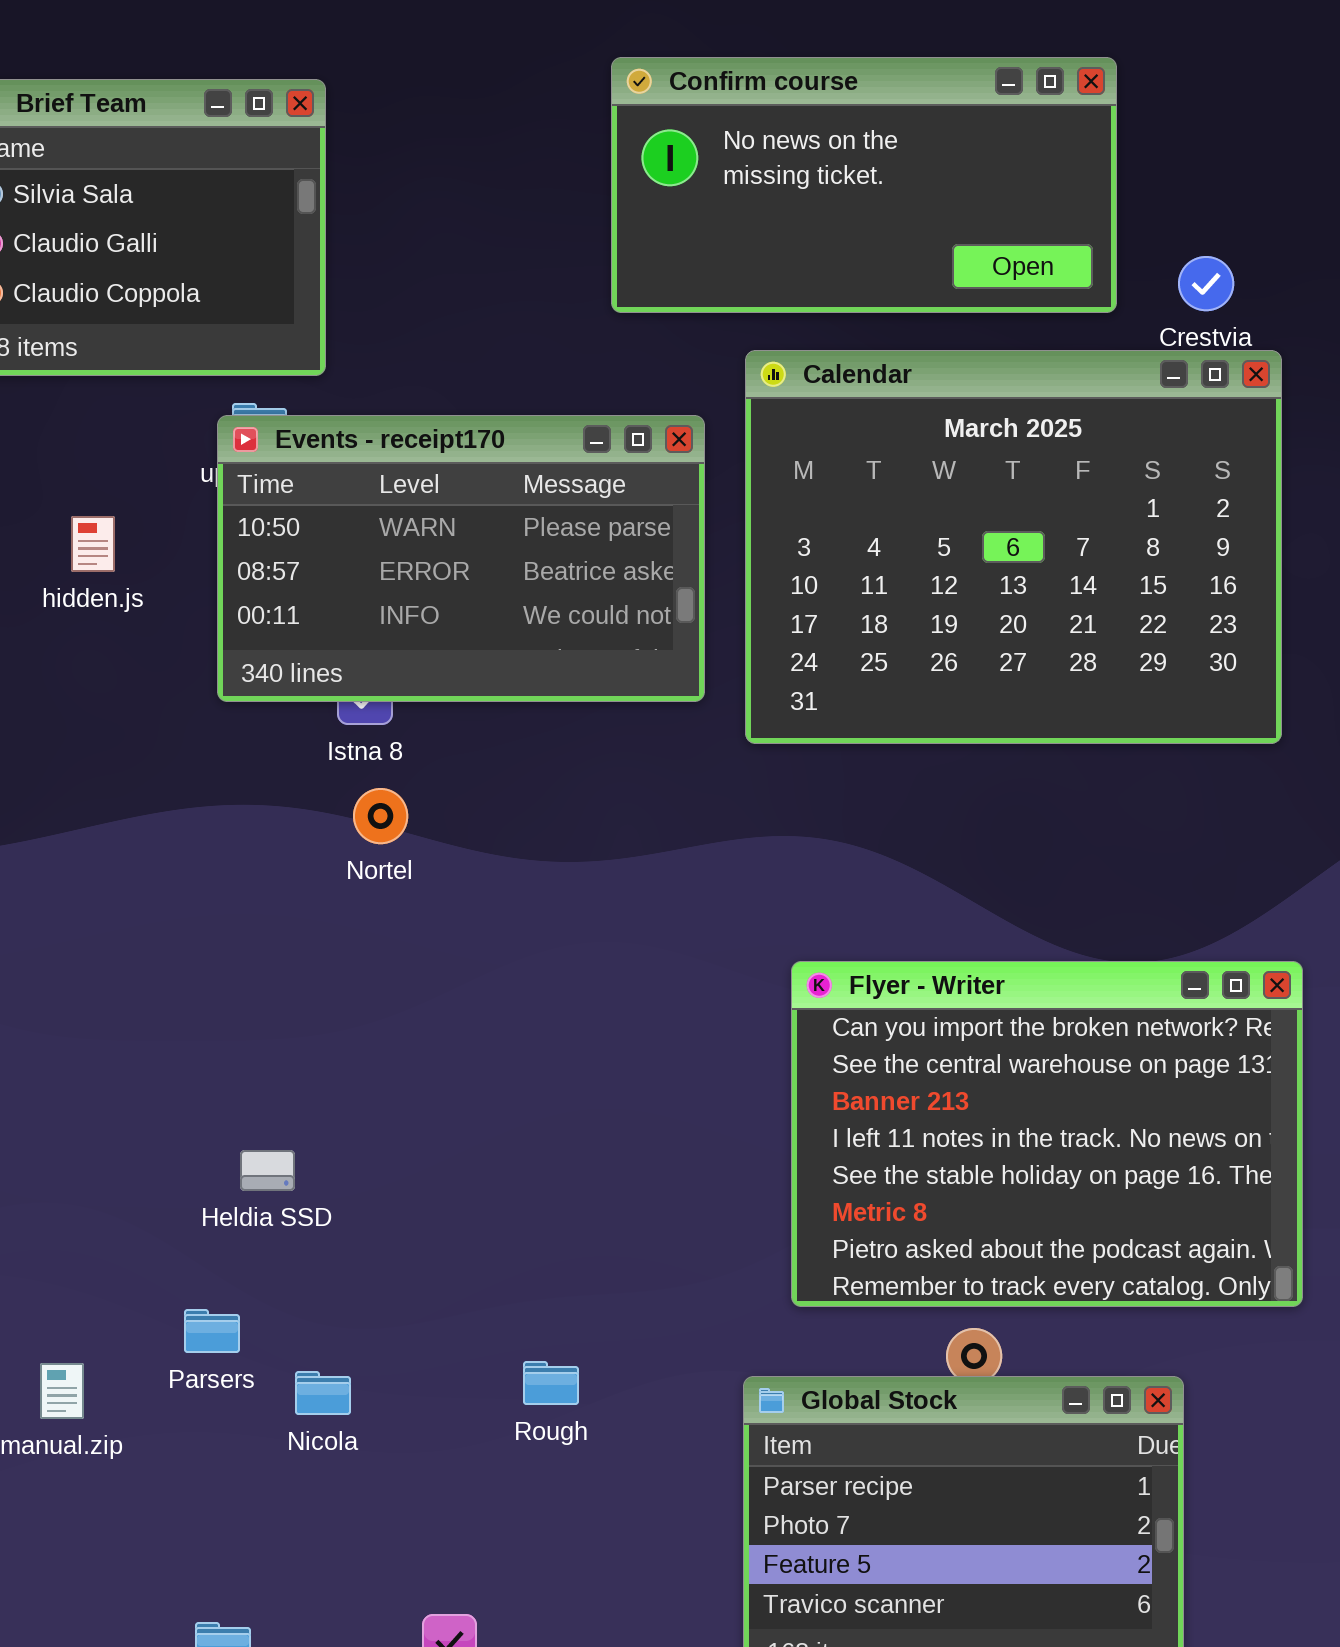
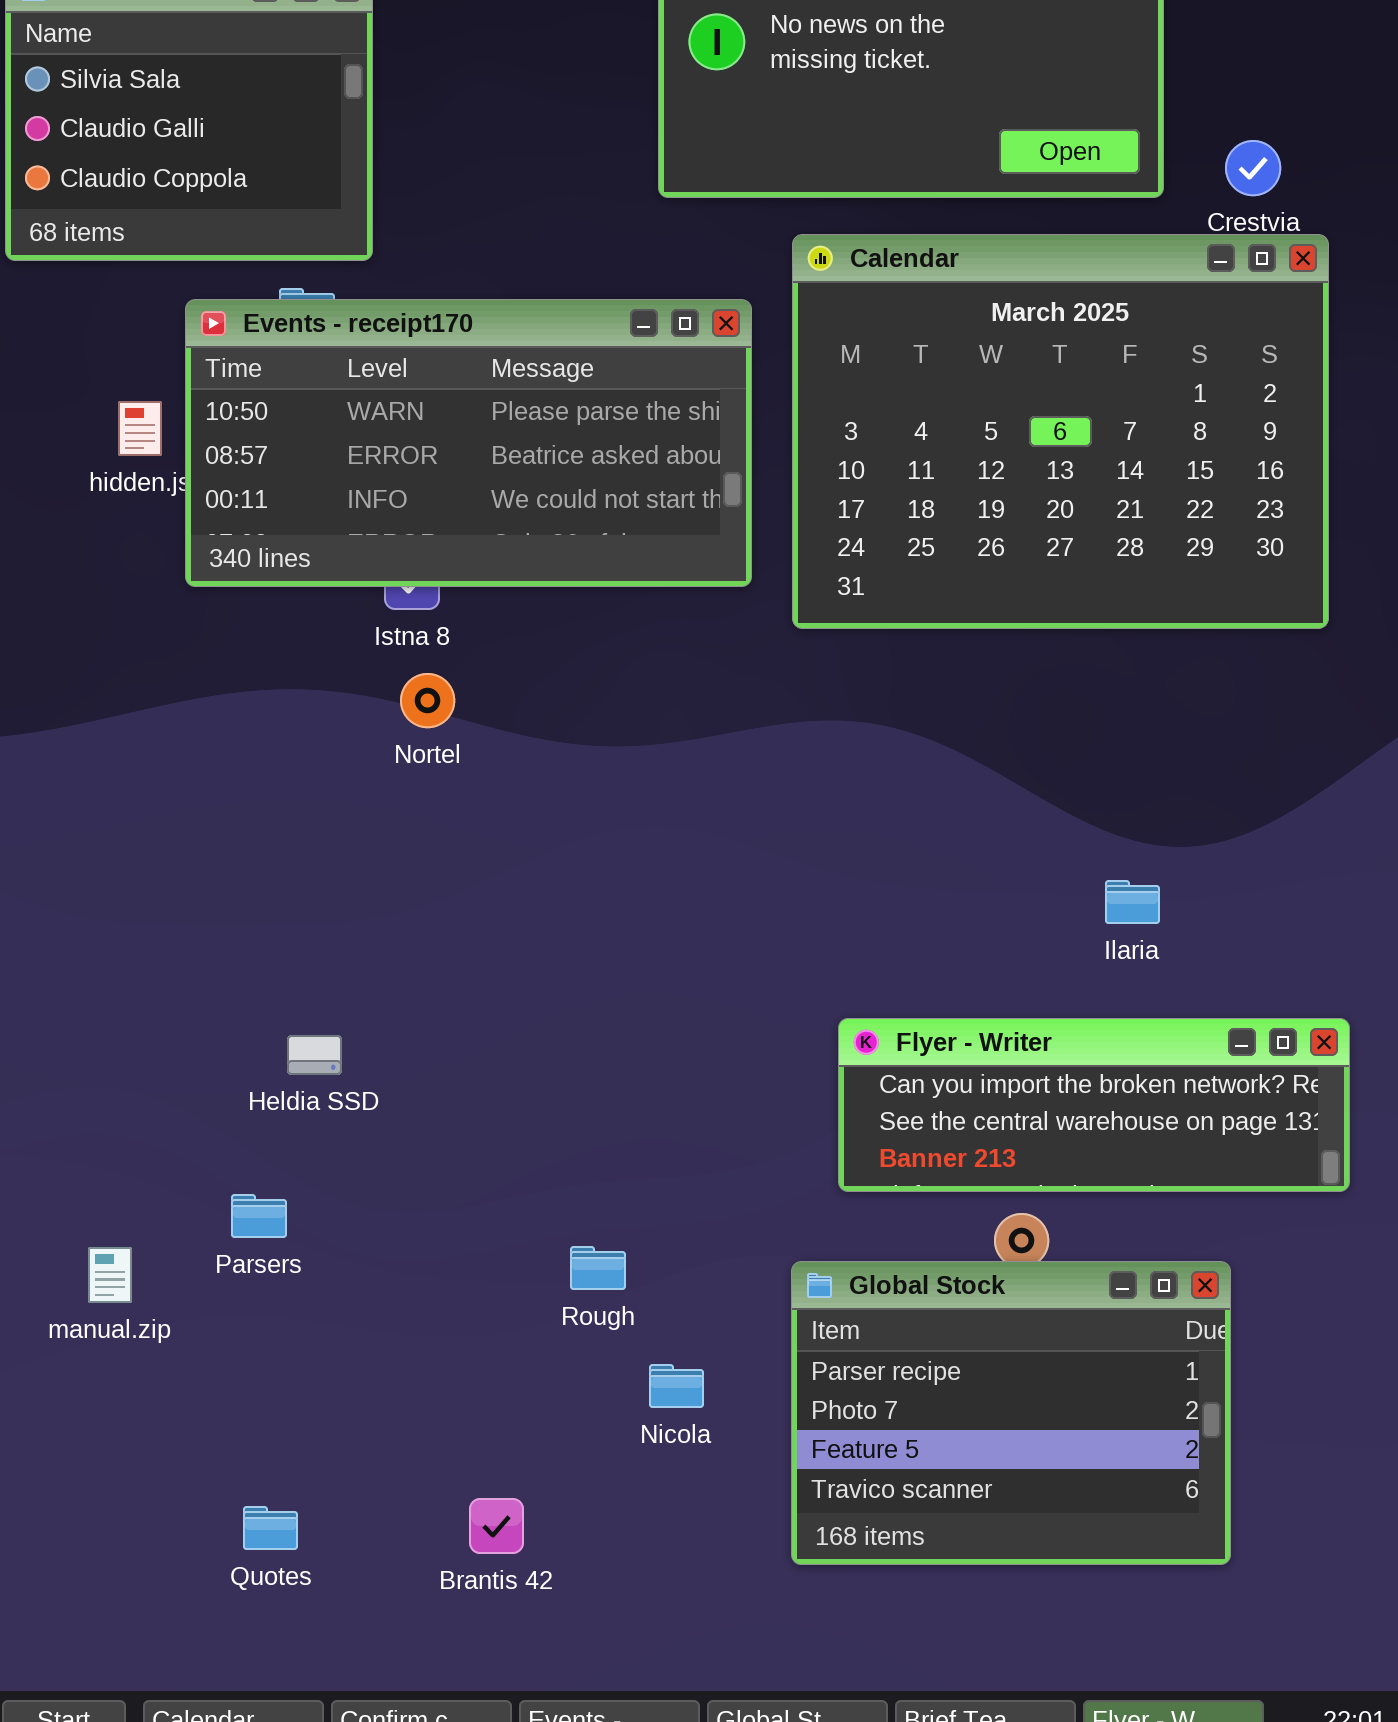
Events - receipt170: [217,415,705,702] -> [185,299,752,587], resized
Flyer - Writer: [791,961,1303,1307] -> [838,1018,1350,1192], resized
Nicola: [295,1371,351,1415] -> [649,1364,704,1408], moved

